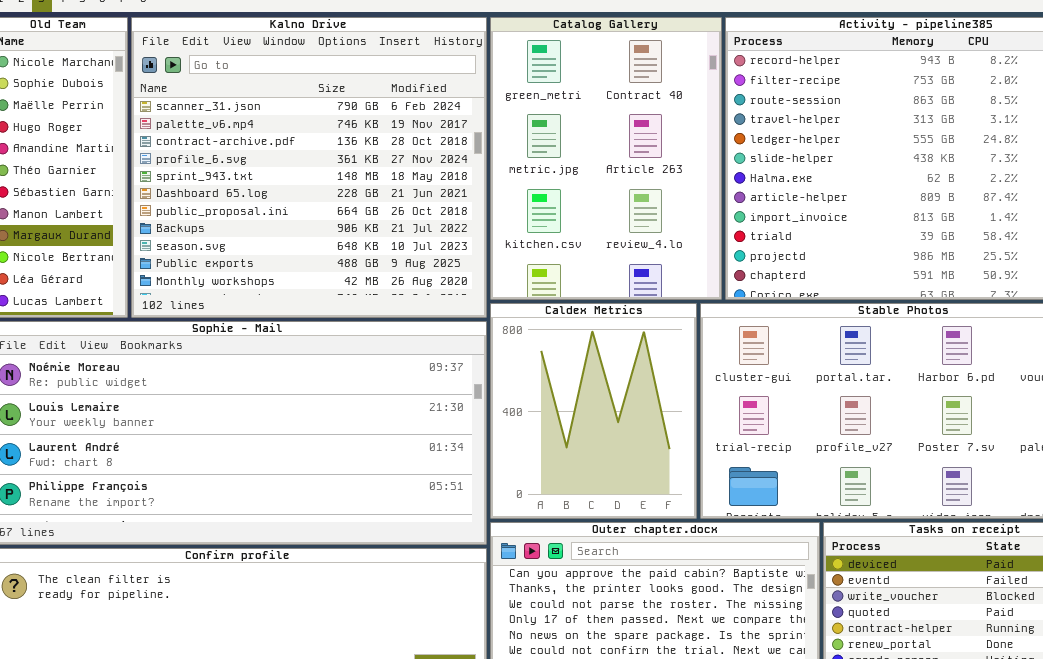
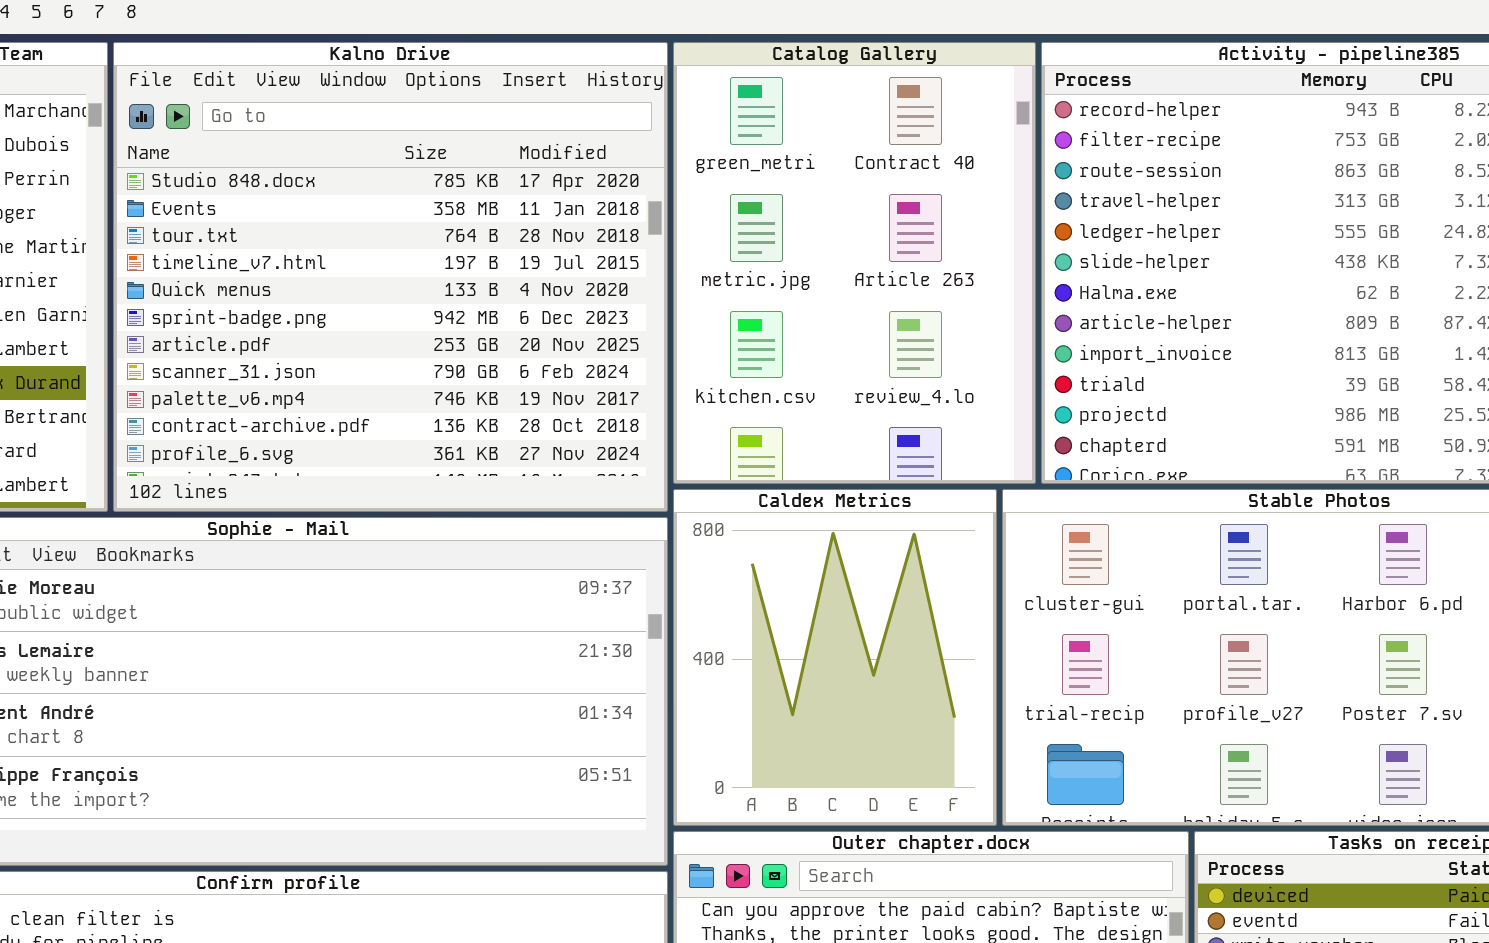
Kalno Drive: [131,17,487,318] -> [113,42,668,512], scrolled up 7 rows

